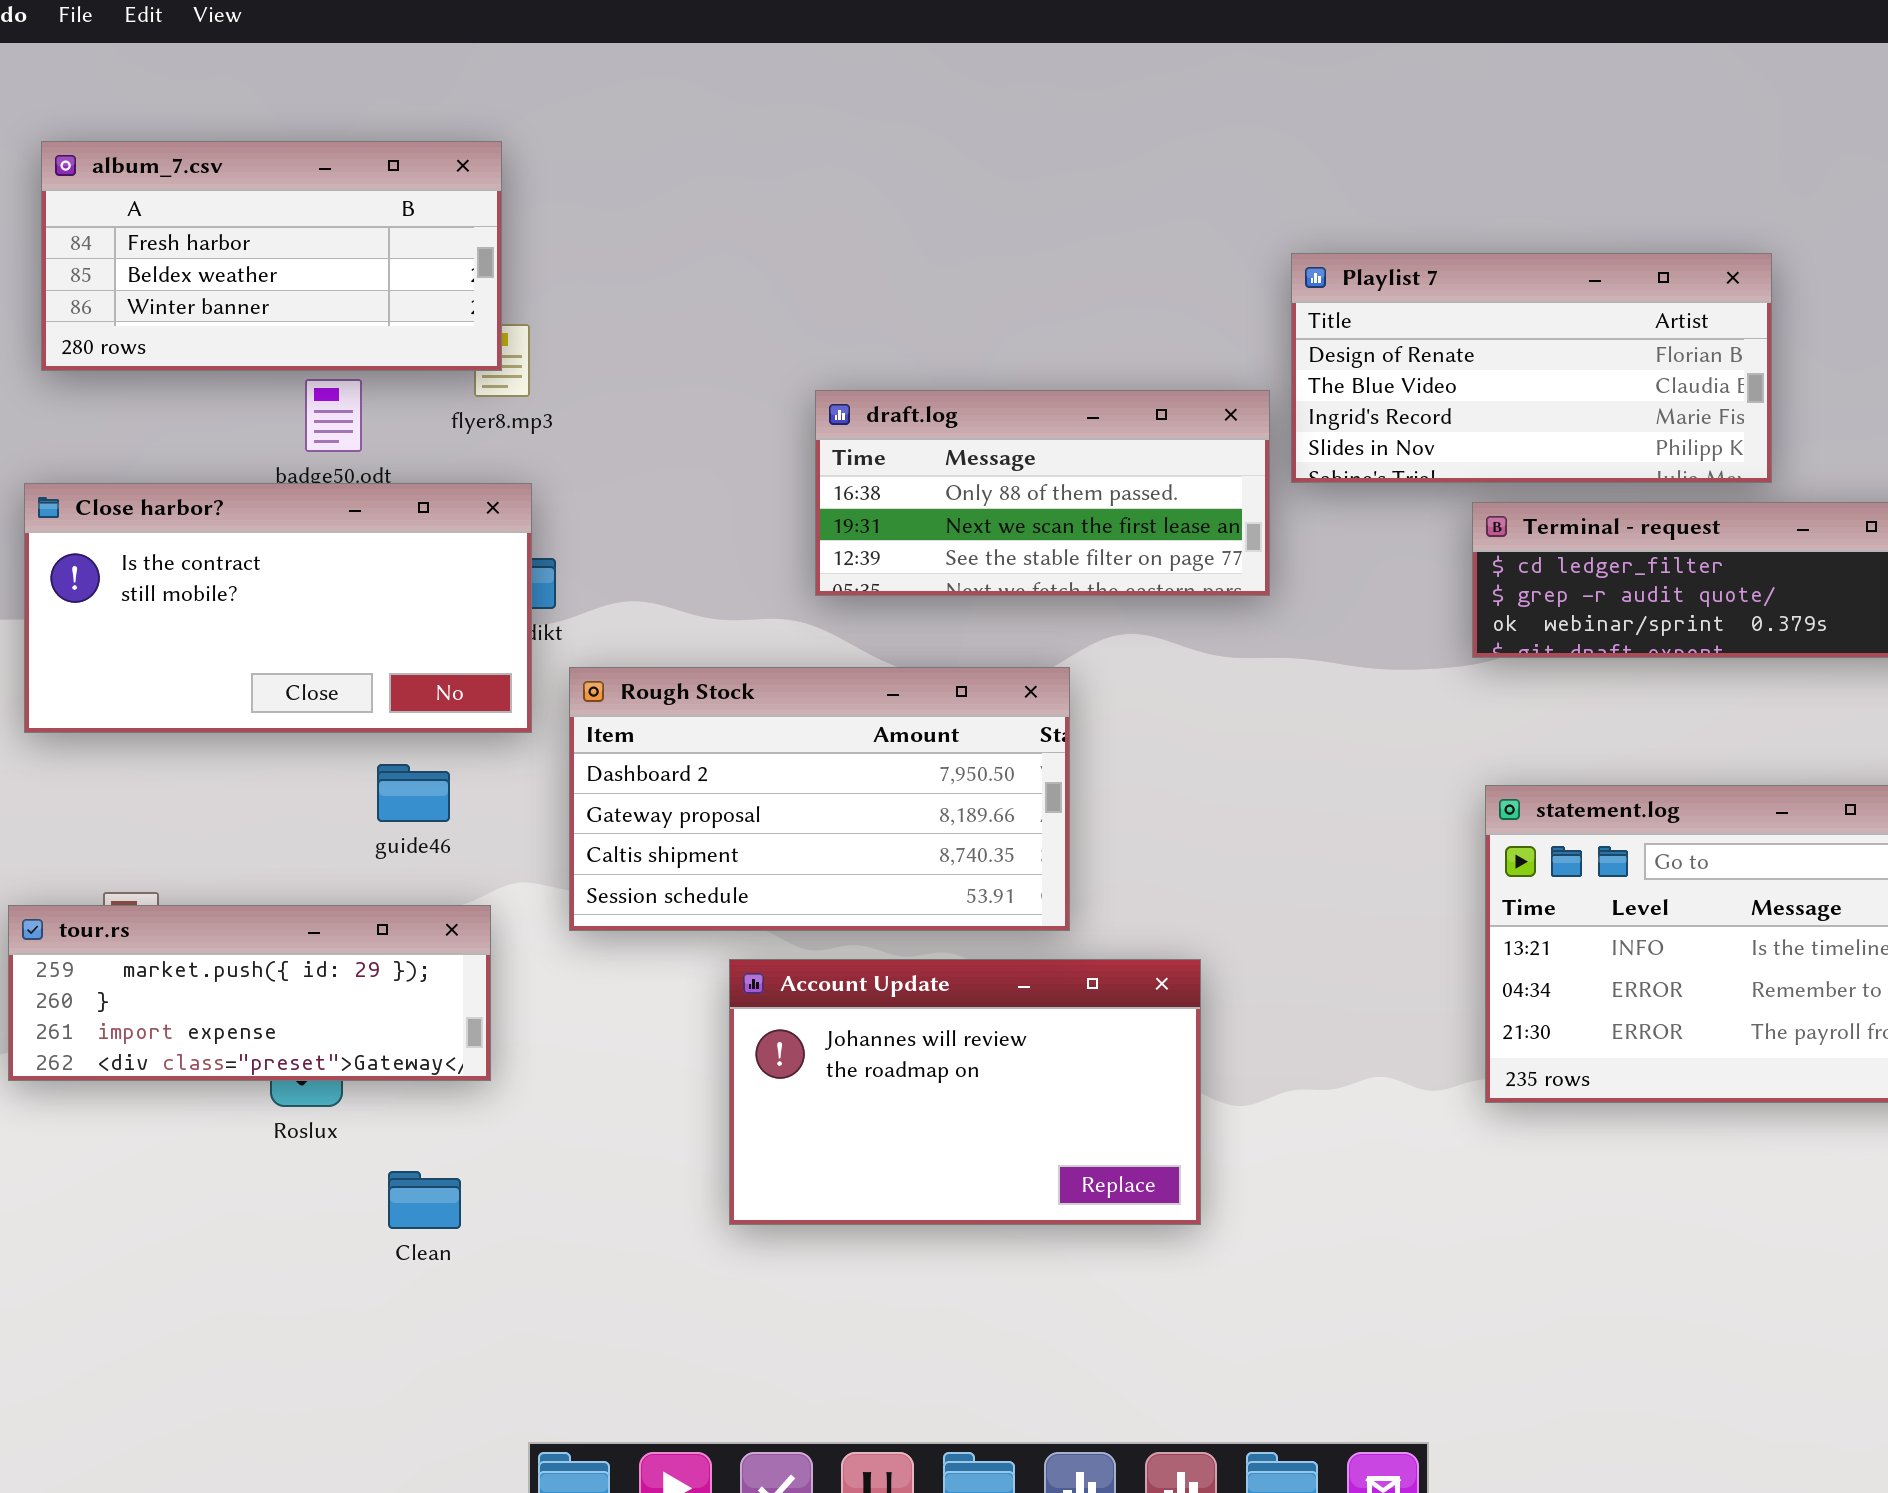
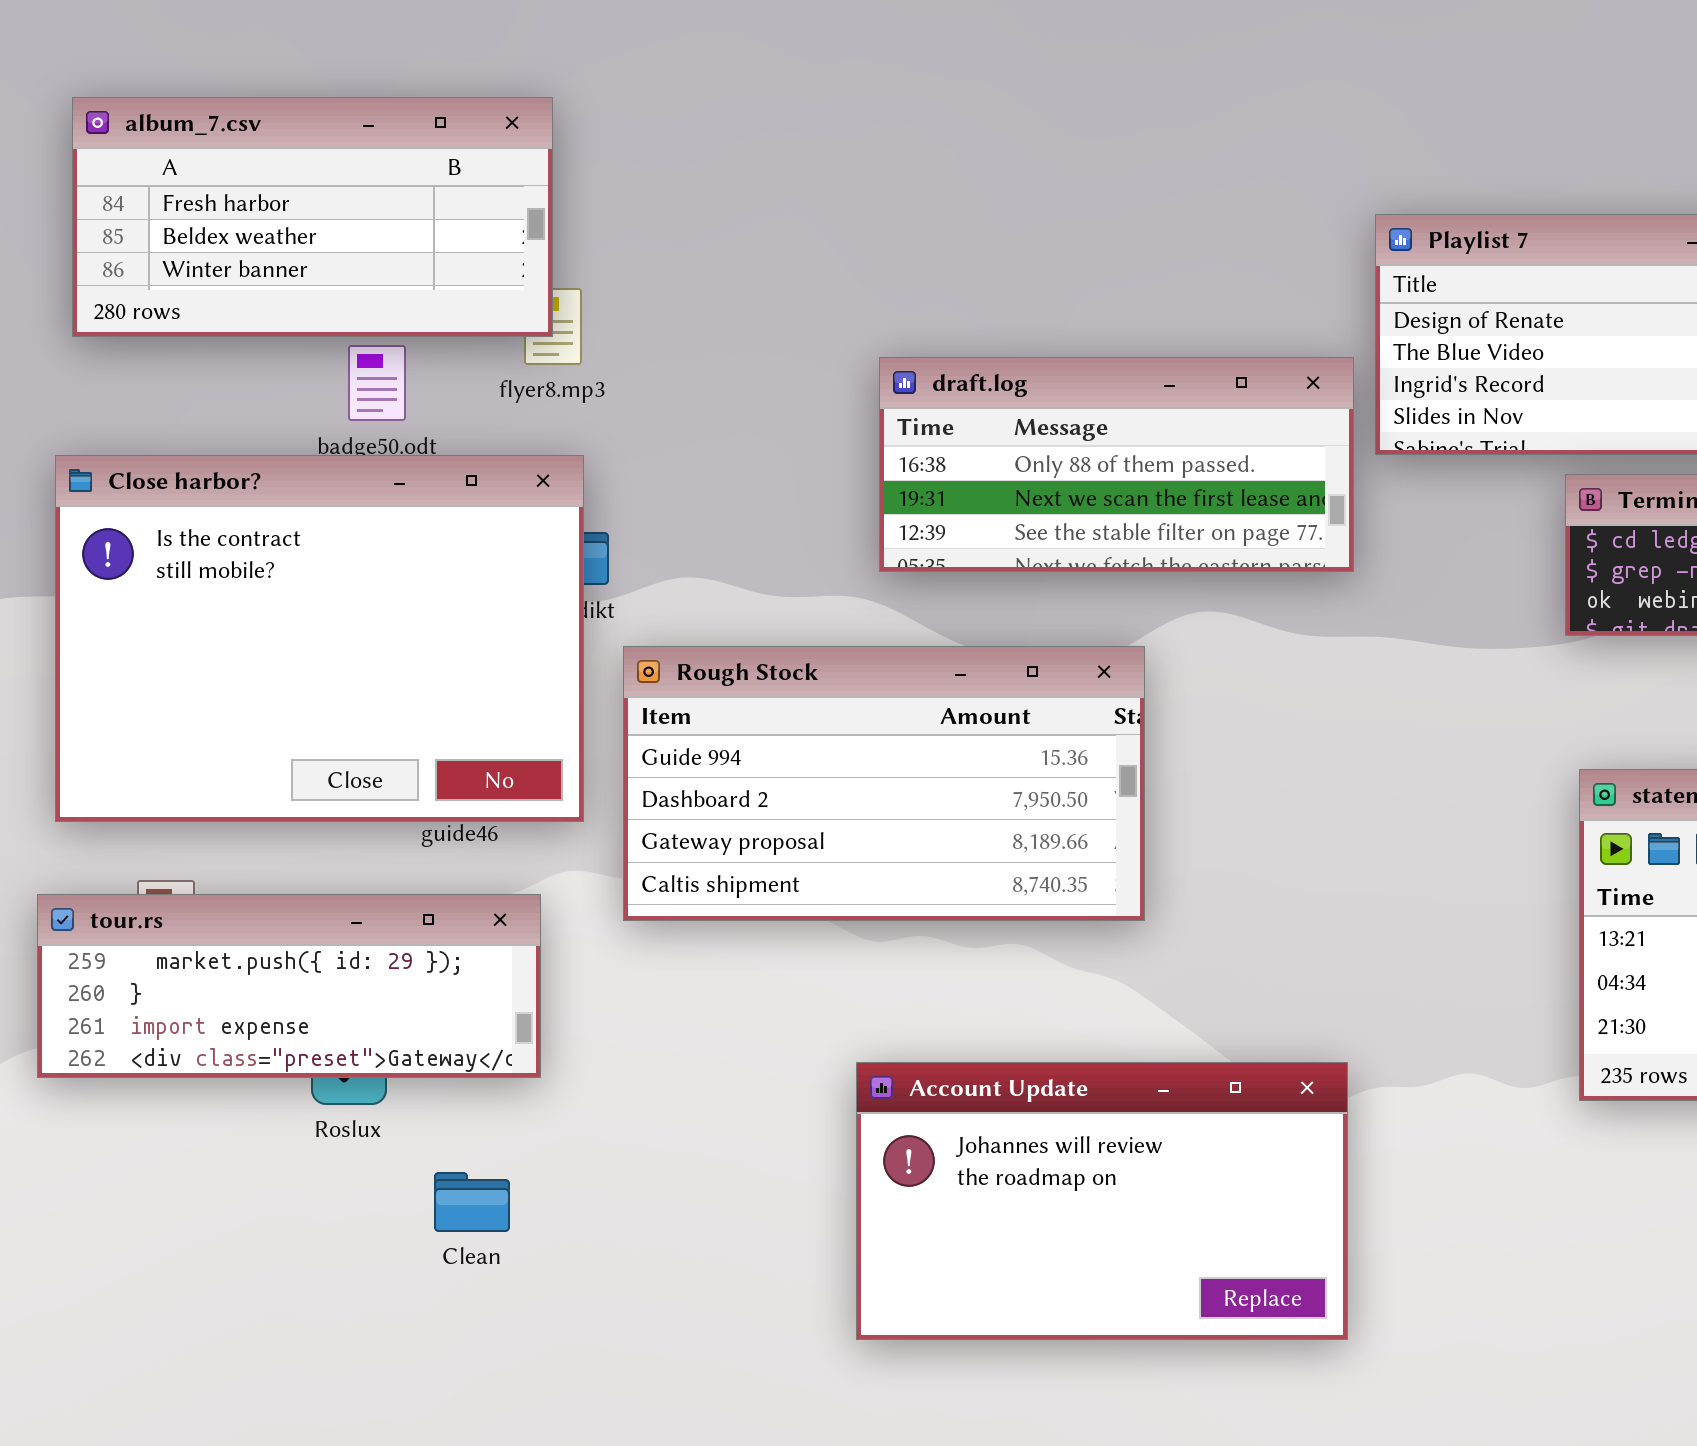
Close harbor?: [24,483,532,733] -> [55,455,584,822], resized
Rough Stock: [569,667,1070,931] -> [623,646,1145,921], scrolled up 1 row
Account Update: [729,959,1201,1225] -> [856,1062,1348,1340], moved

